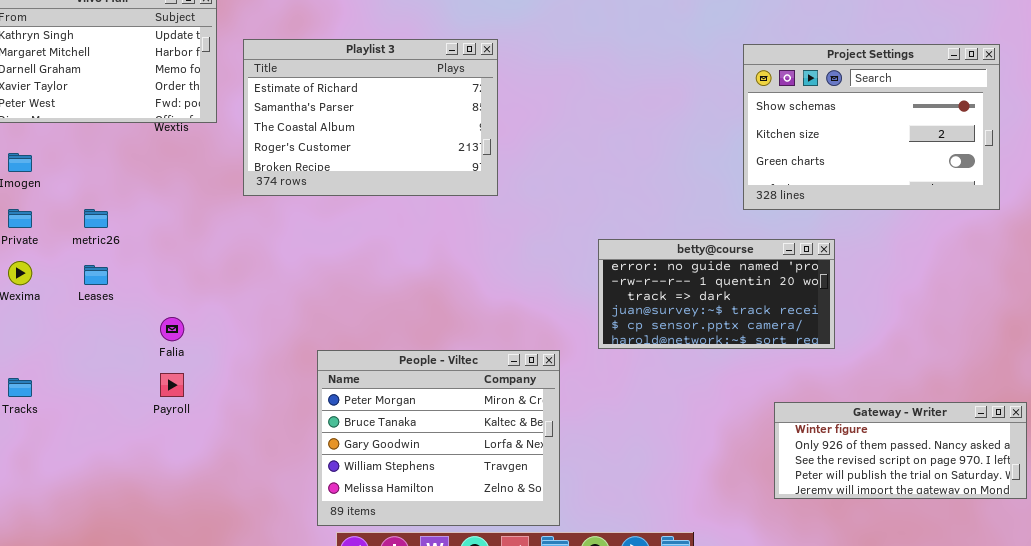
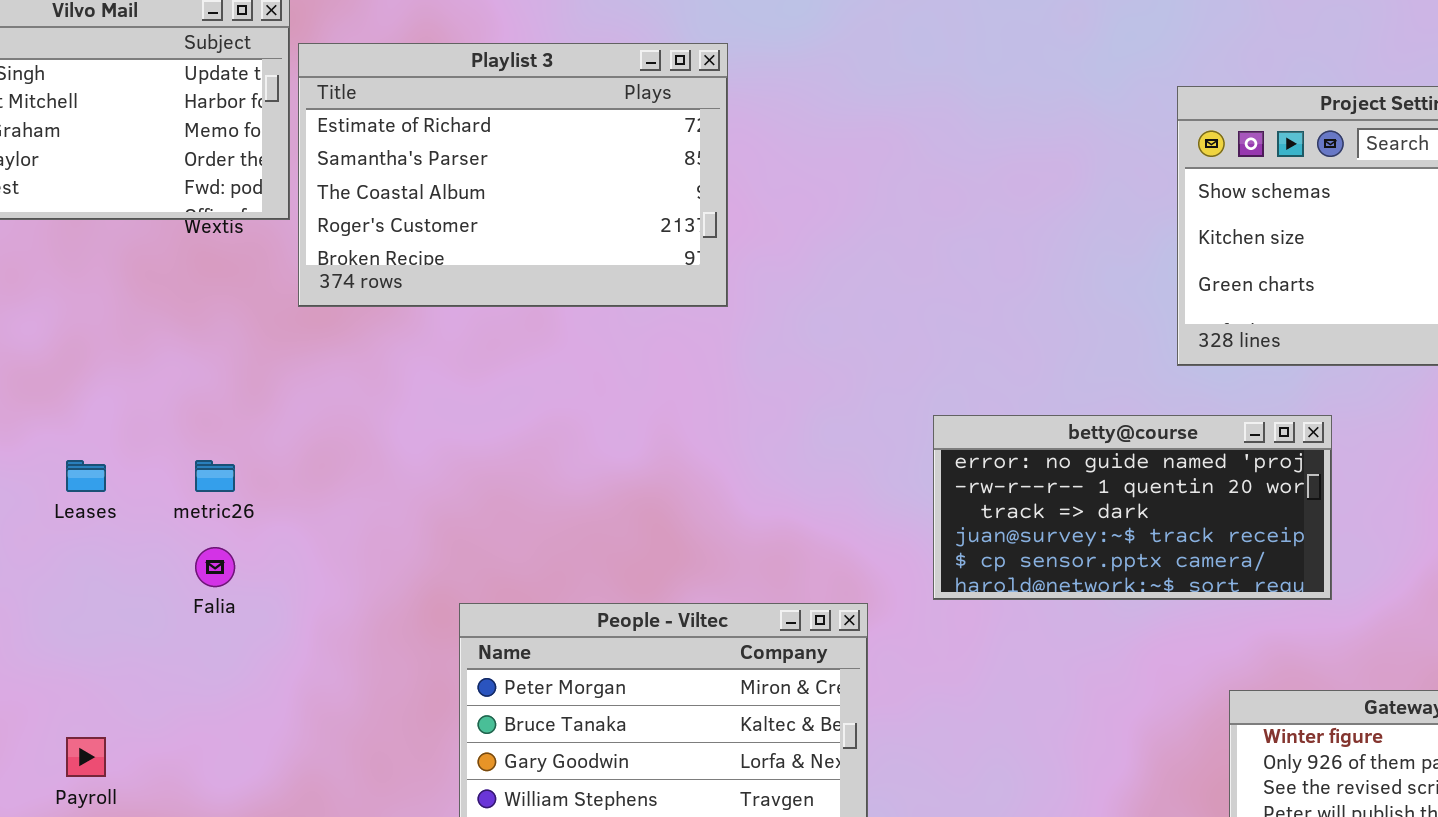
Playlist 3: [243,39,498,196] -> [298,43,728,307], moved
metric26: [84,209,108,228] -> [195,460,235,492], moved
Payroll: [160,373,184,397] -> [66,737,106,777], moved

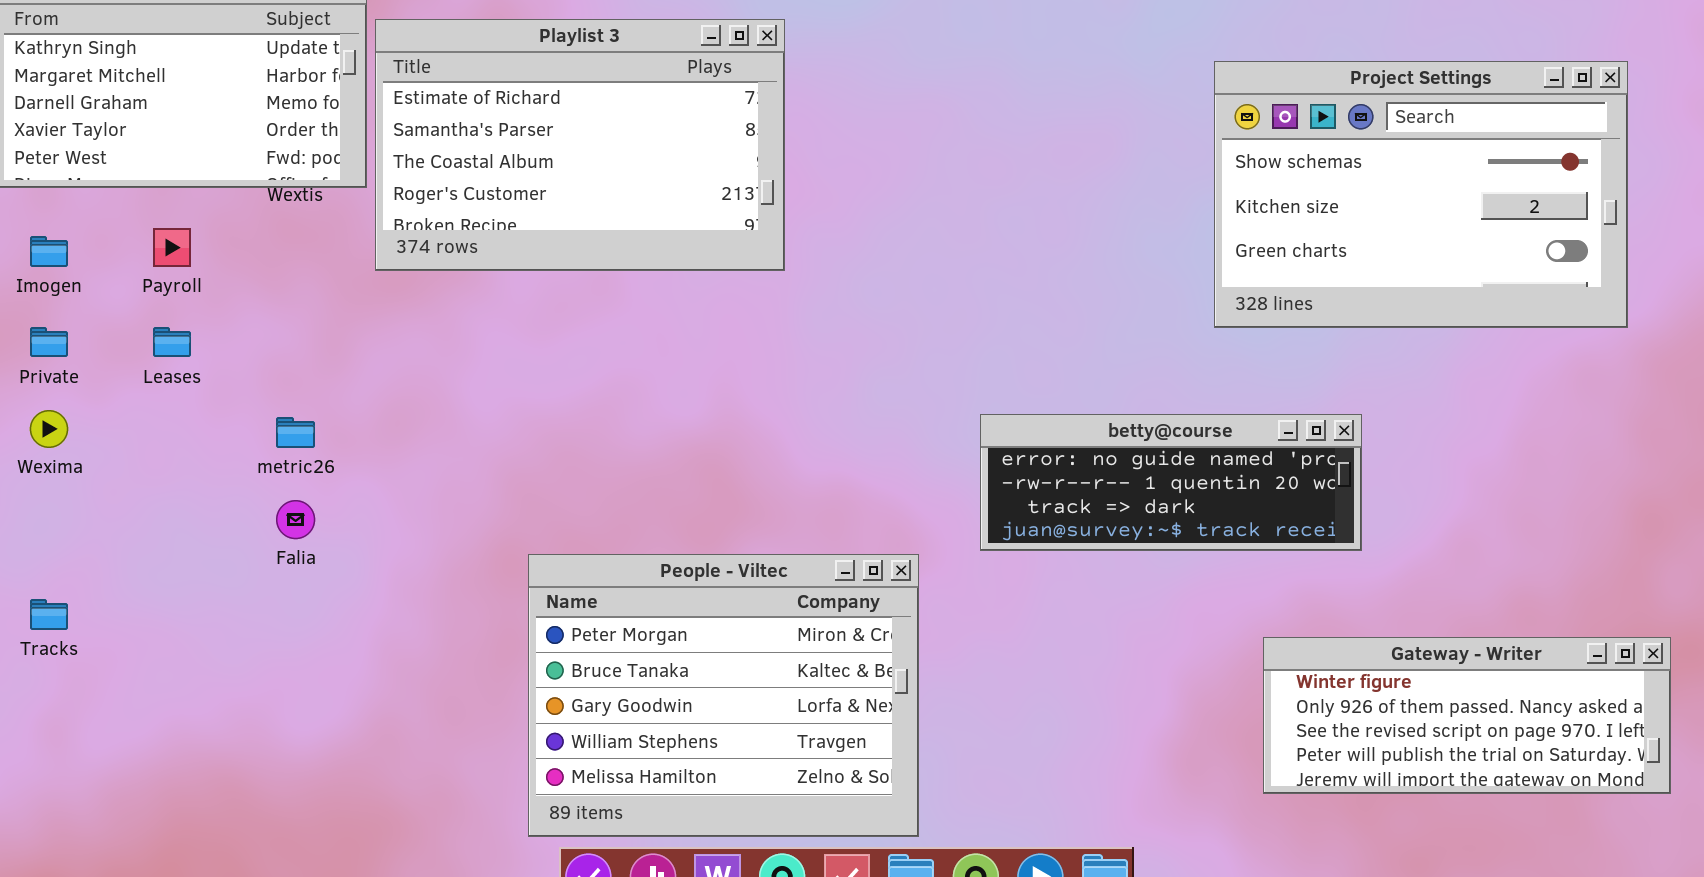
betty@course: [933,415,1332,600] -> [980,414,1362,551], resized
Leases: [66,460,106,492] -> [153,327,191,357], moved
Payroll: [66,737,106,777] -> [153,228,191,267], moved

